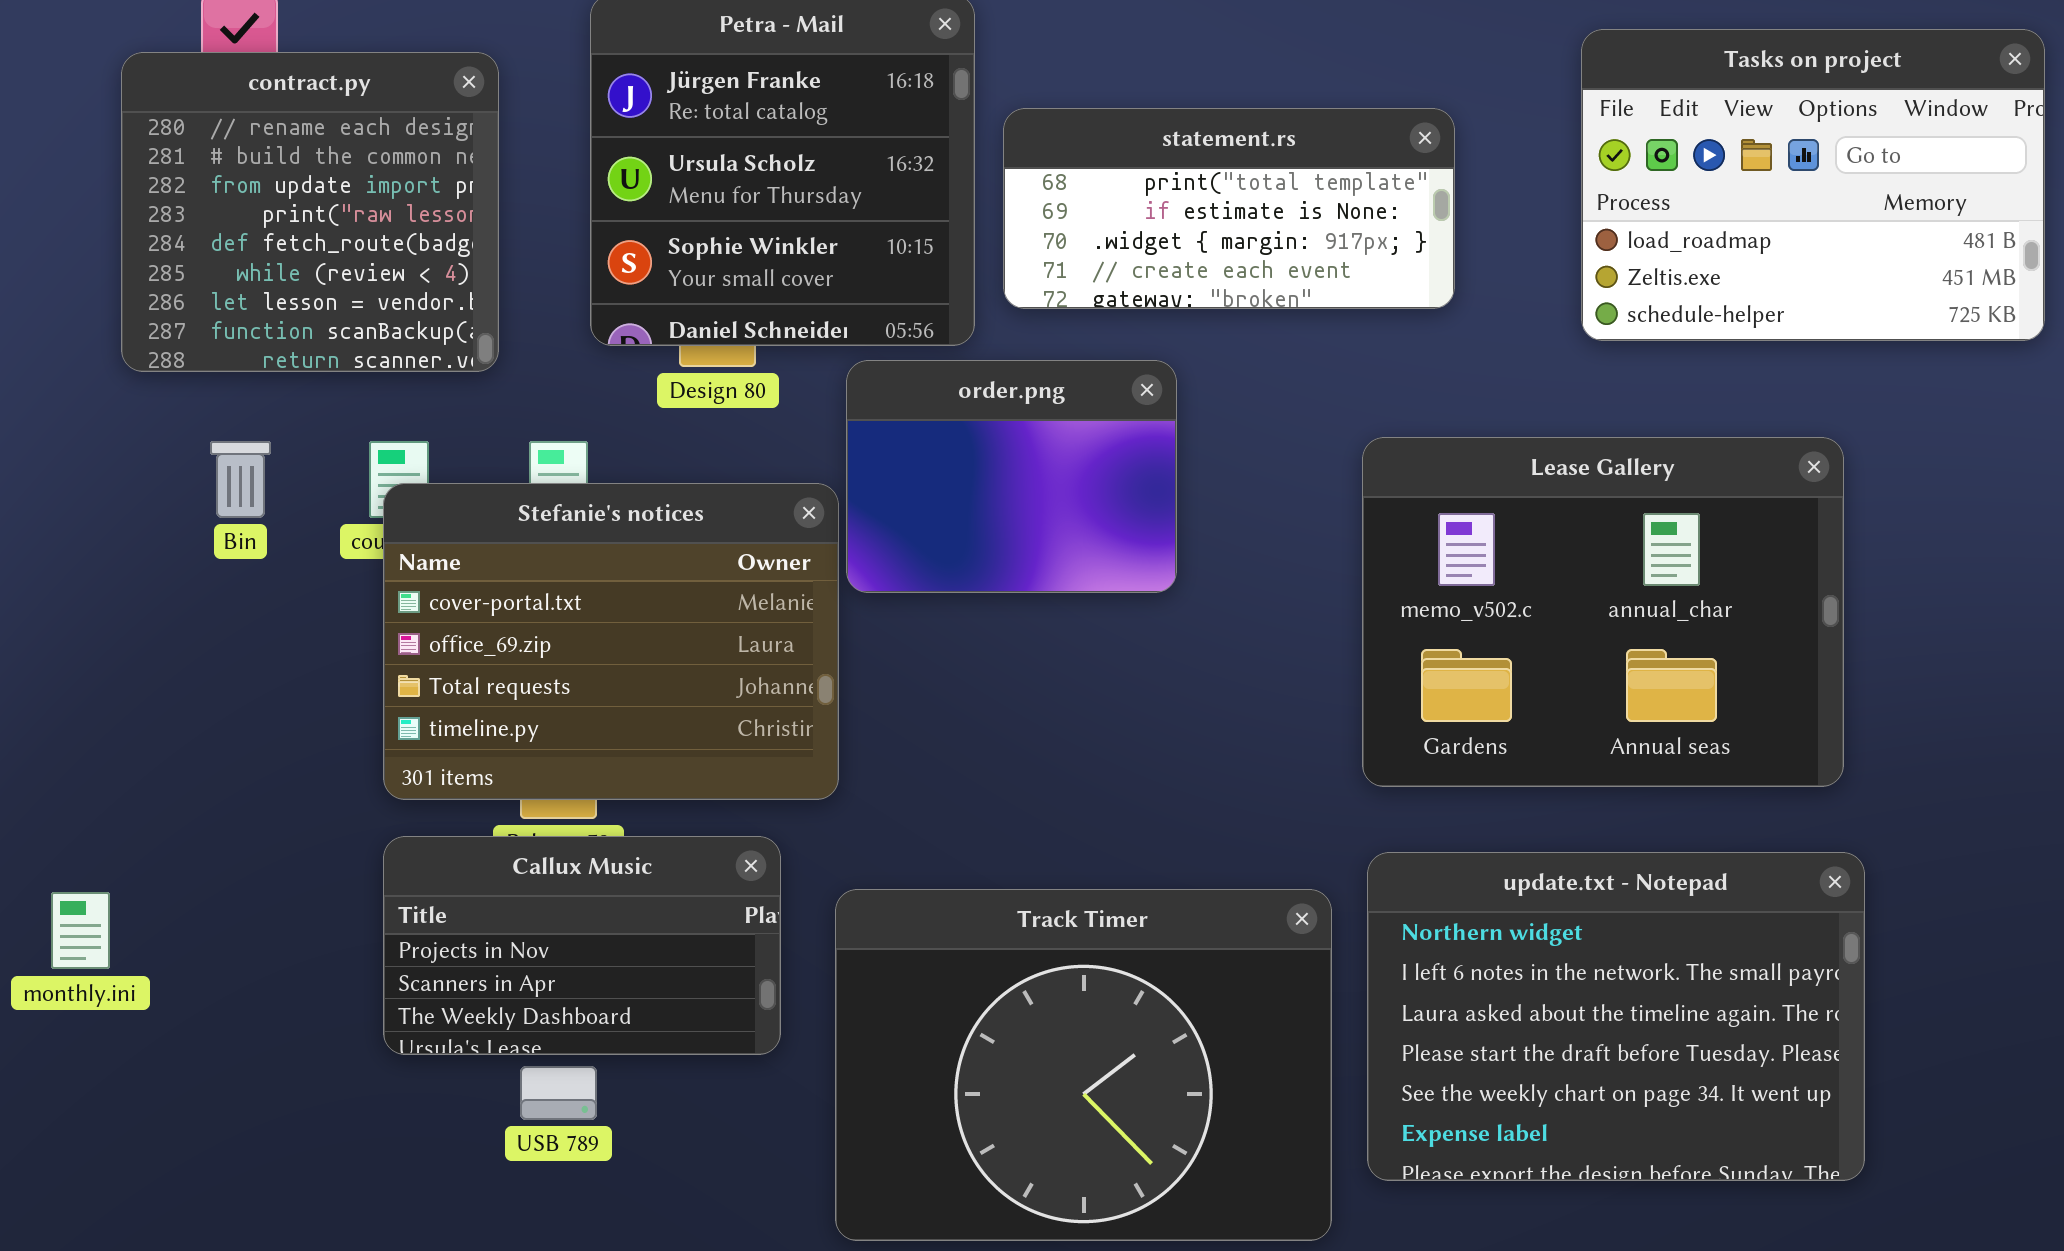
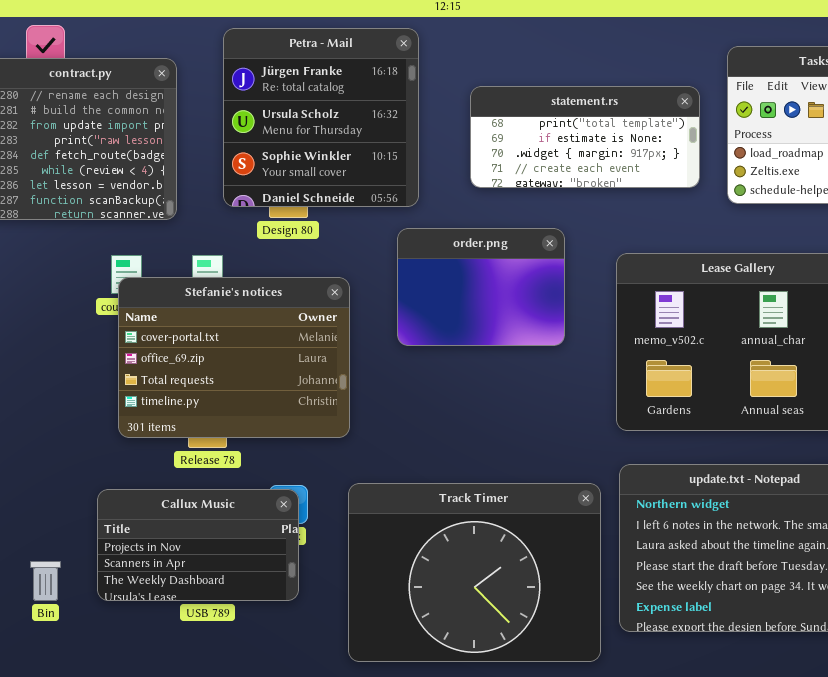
statement.rs: [1003,108,1455,309] -> [470,86,700,188], moved
order.png: [846,360,1177,593] -> [397,228,565,346], moved
Bin: [210,441,271,518] -> [30,561,61,601], moved
Callux Music: [383,836,781,1055] -> [97,489,299,601], moved

